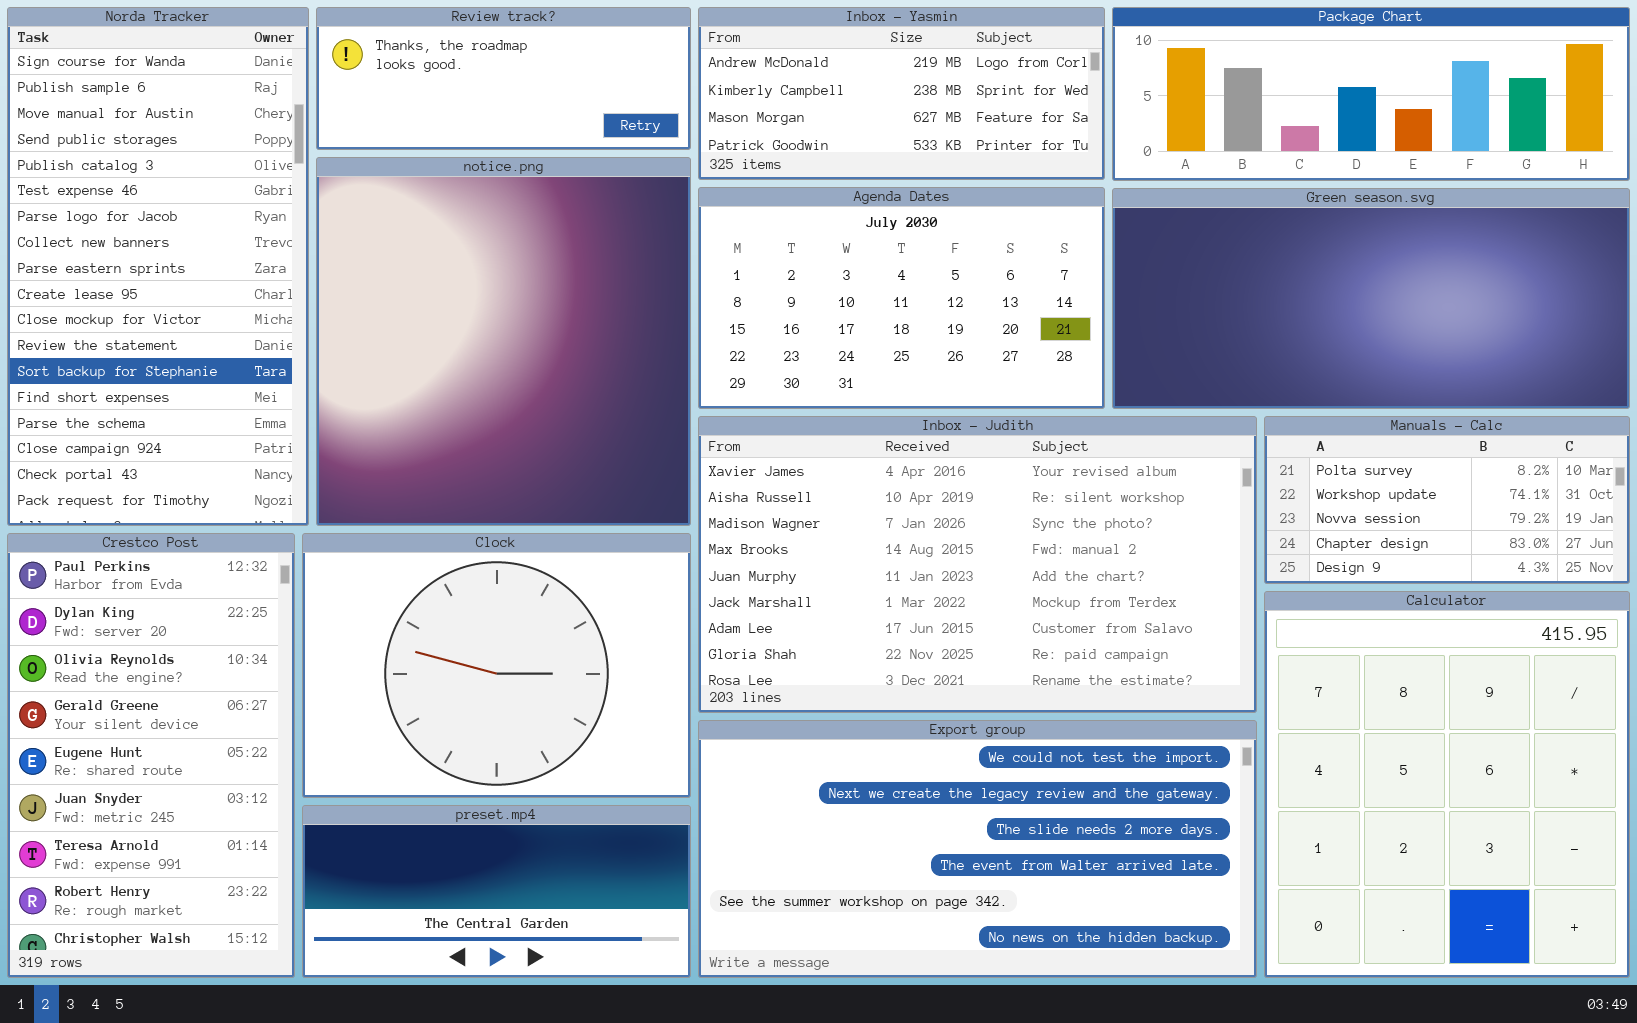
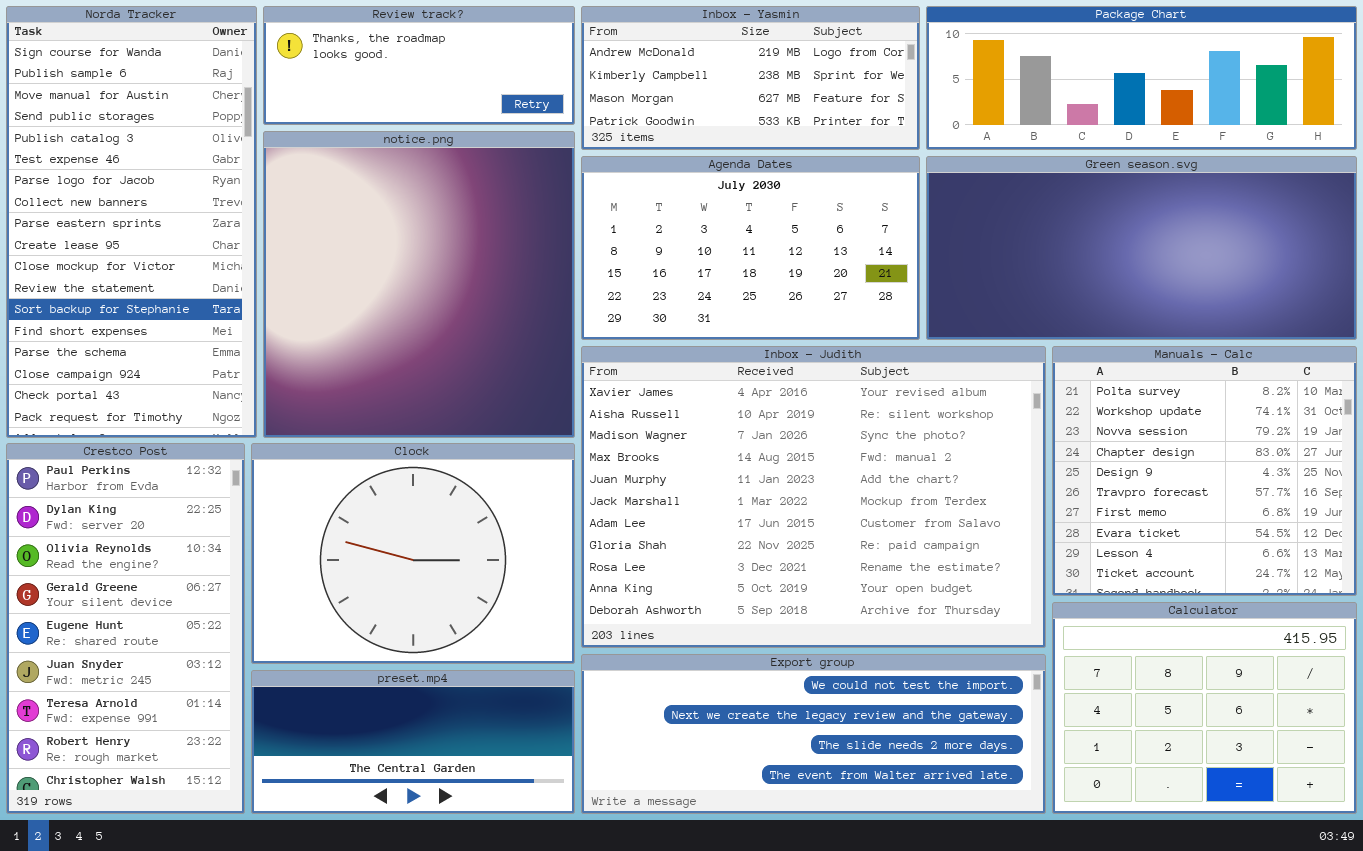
Inbox - Judith: [698,416,1257,713] -> [581,346,1046,648], resized
Manuals - Calc: [1264,416,1630,584] -> [1052,346,1357,596], resized
Calculator: [1264,591,1630,978] -> [1052,602,1357,814], resized
Export group: [698,720,1257,978] -> [581,654,1046,814], resized

